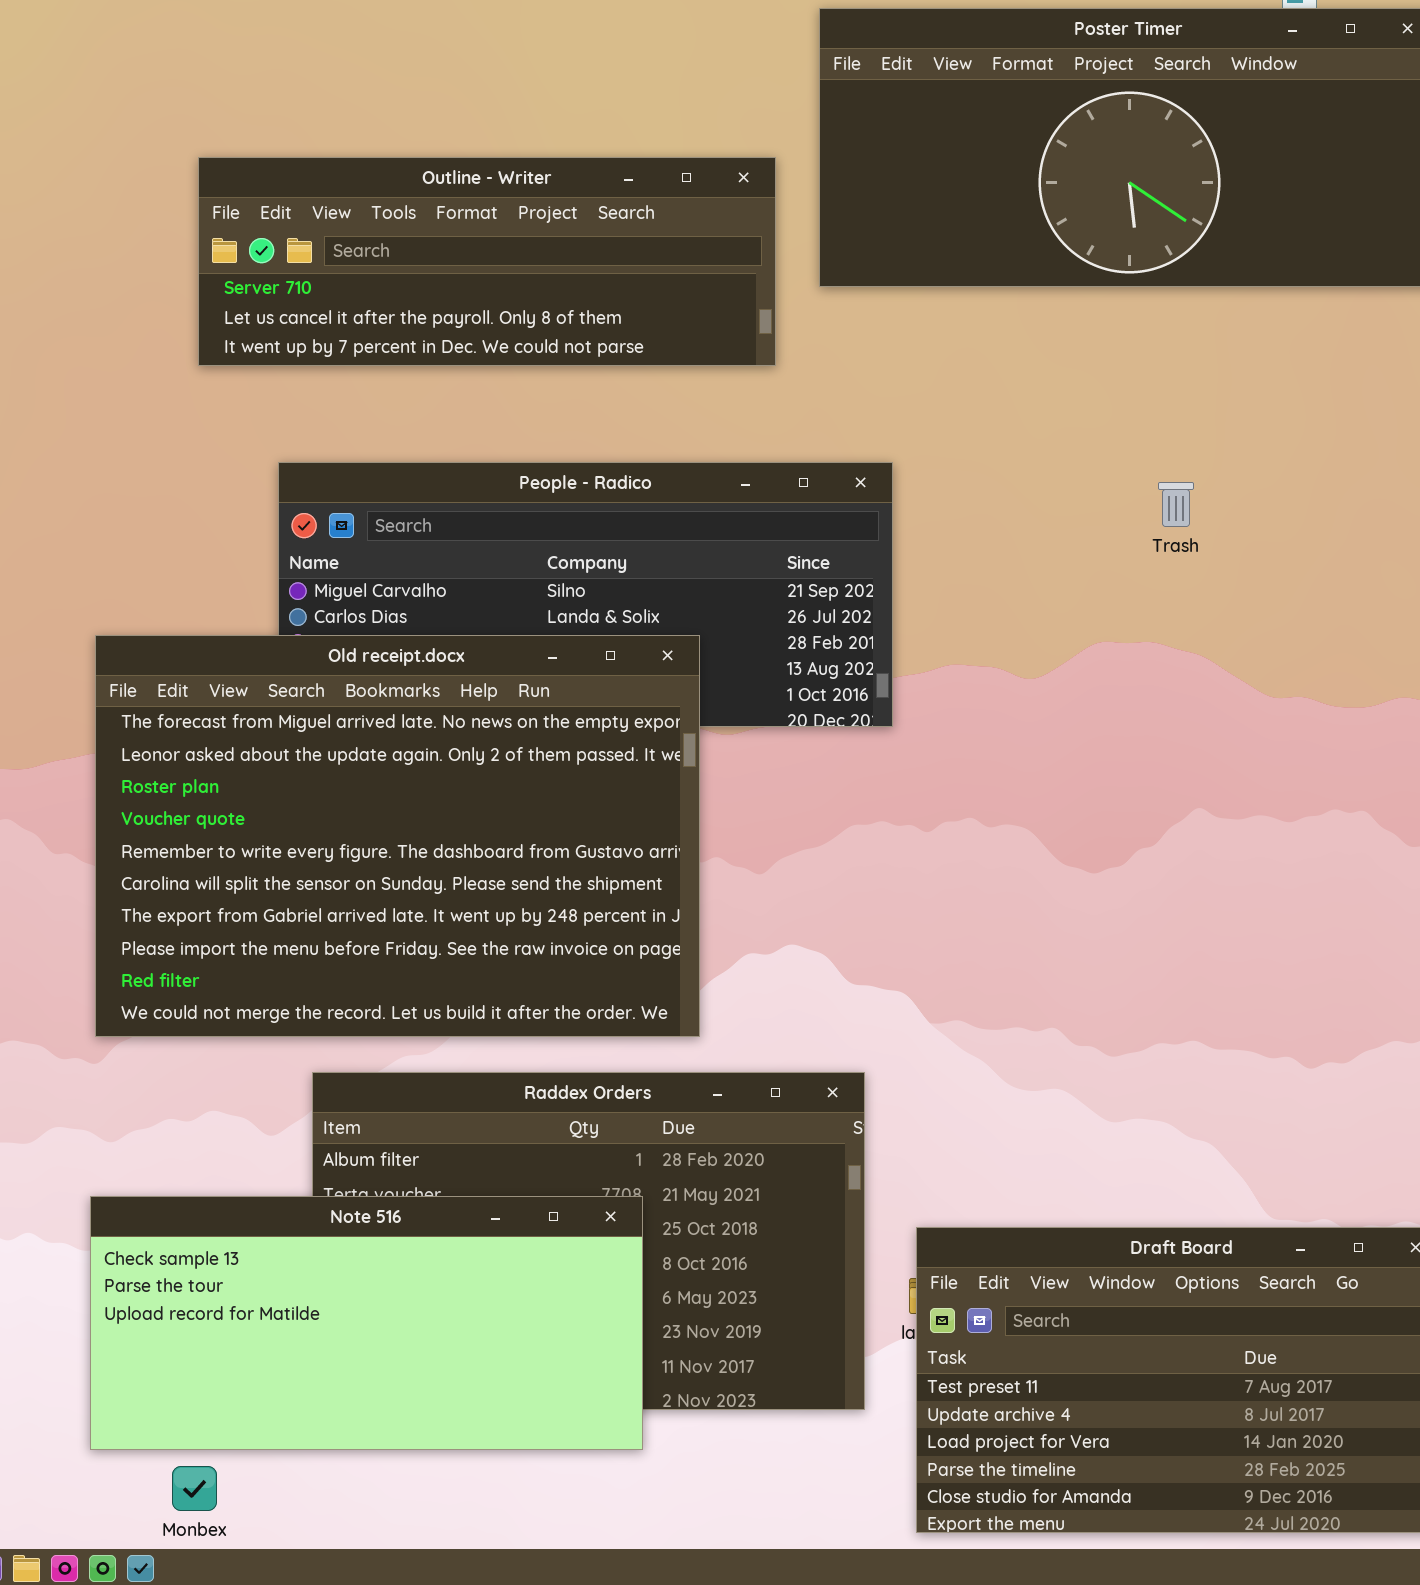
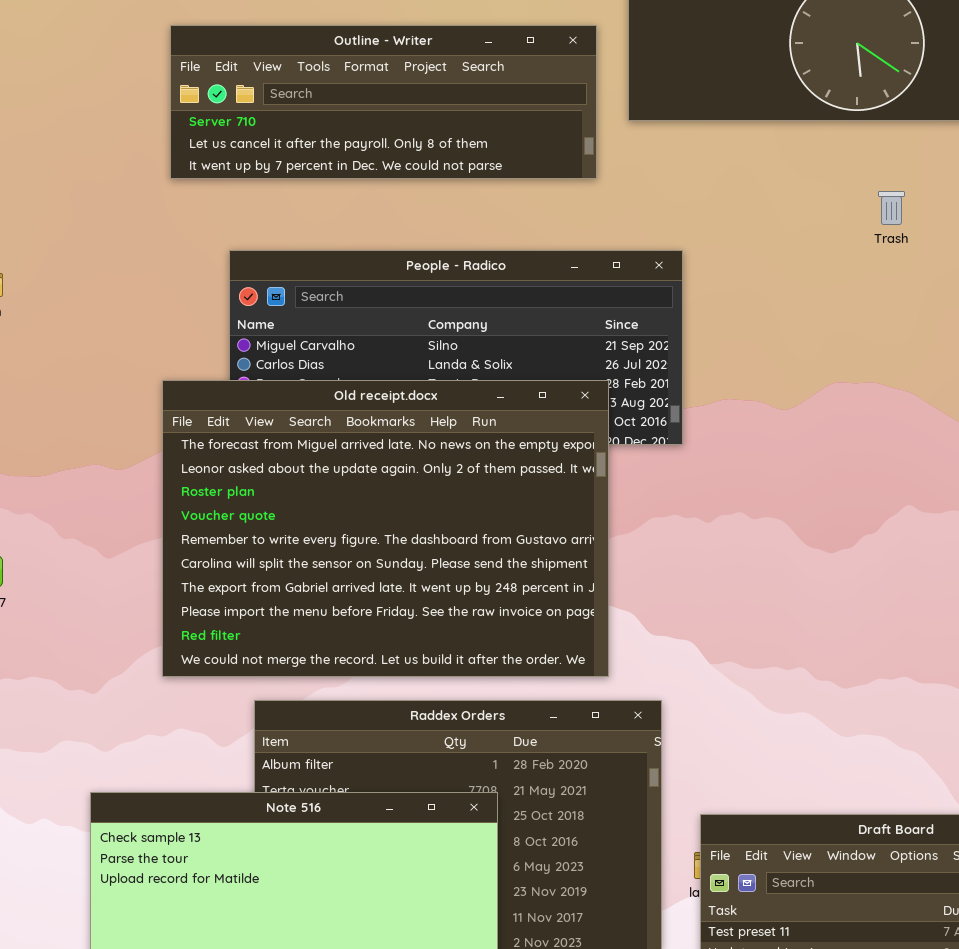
Trash: [1158,482,1194,527] -> [878,191,905,225], moved
Old receipt.docx: [95,635,700,1037] -> [162,380,609,677], moved

